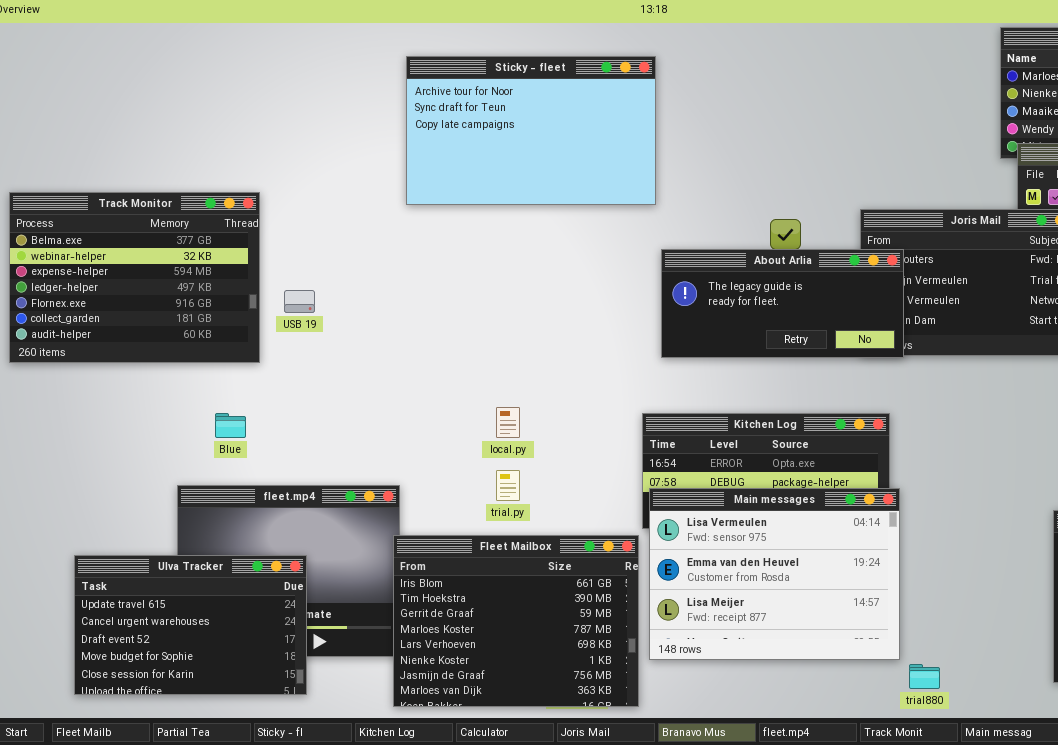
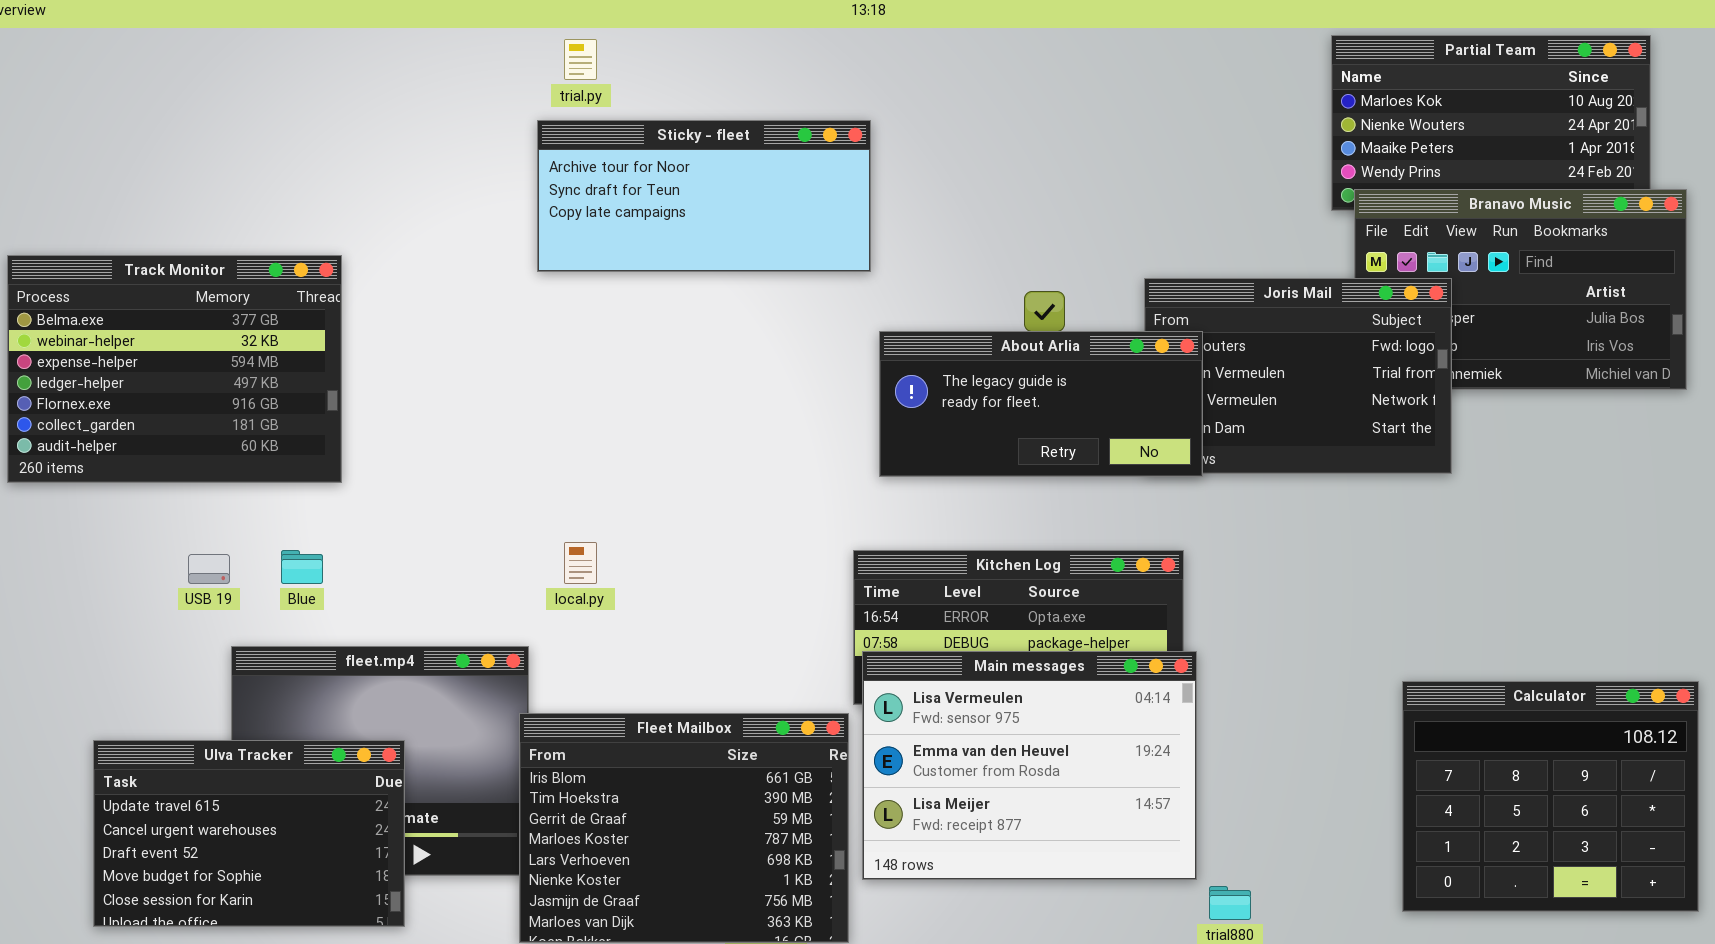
Sticky - fleet: [406,56,656,205] -> [537,120,871,272], resized
USB 19: [284,290,315,313] -> [188,554,230,584], moved
local.py: [496,407,520,438] -> [564,542,597,584], moved
trial.py: [496,470,520,501] -> [564,39,597,80], moved

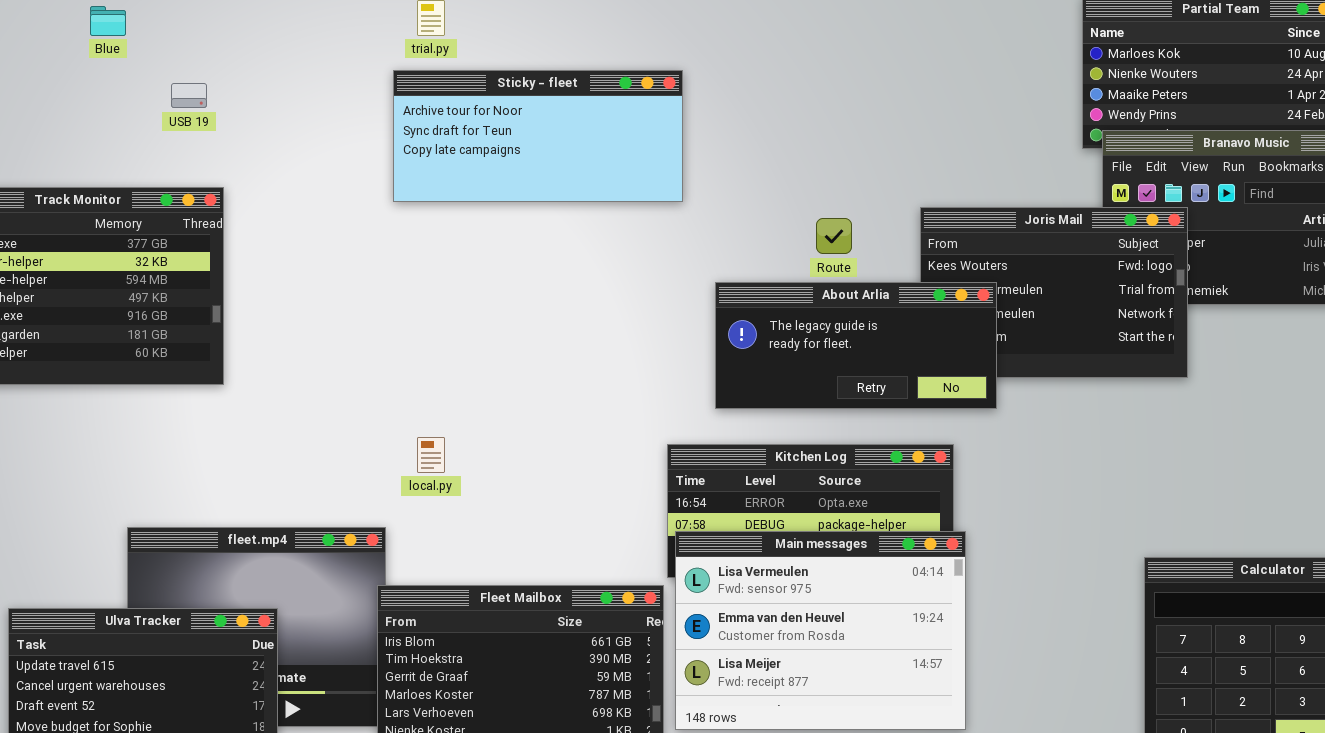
About Arlia: [879,331,1203,477] -> [715,282,997,409], moved
Blue: [281,550,323,584] -> [90,6,126,36], moved
USB 19: [188,554,230,584] -> [171,83,207,108], moved

